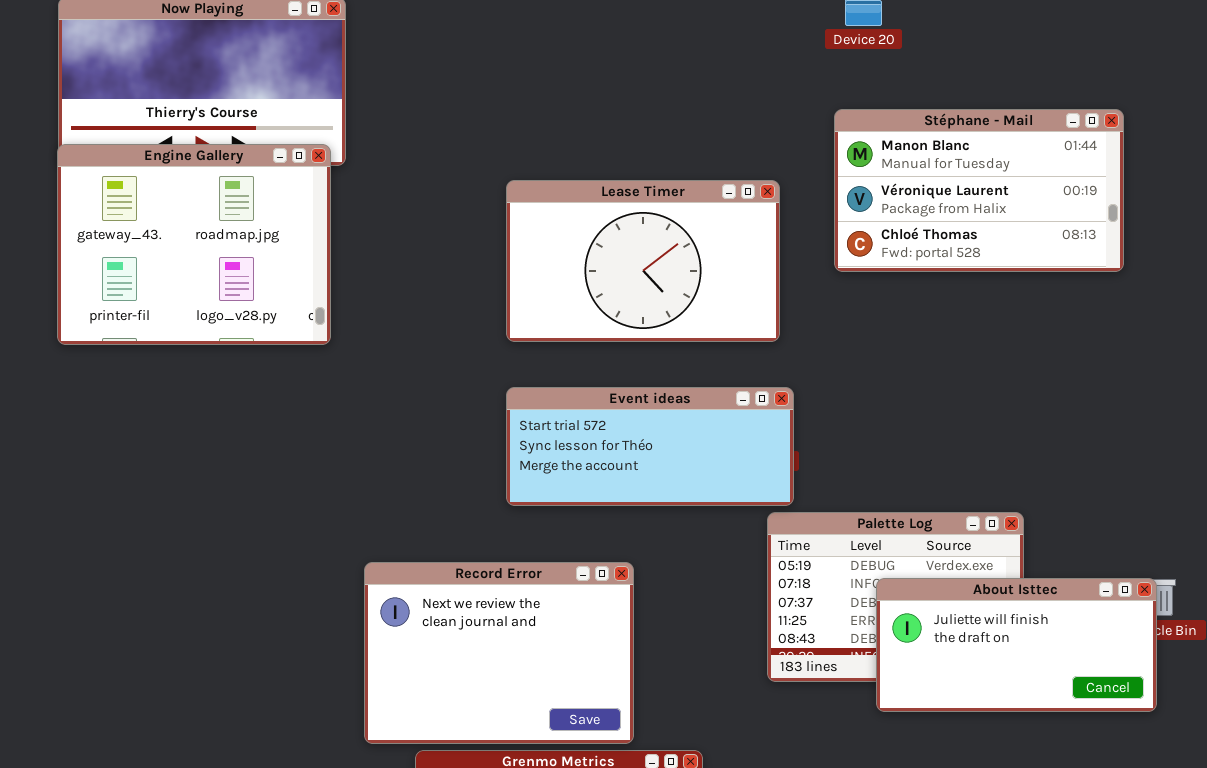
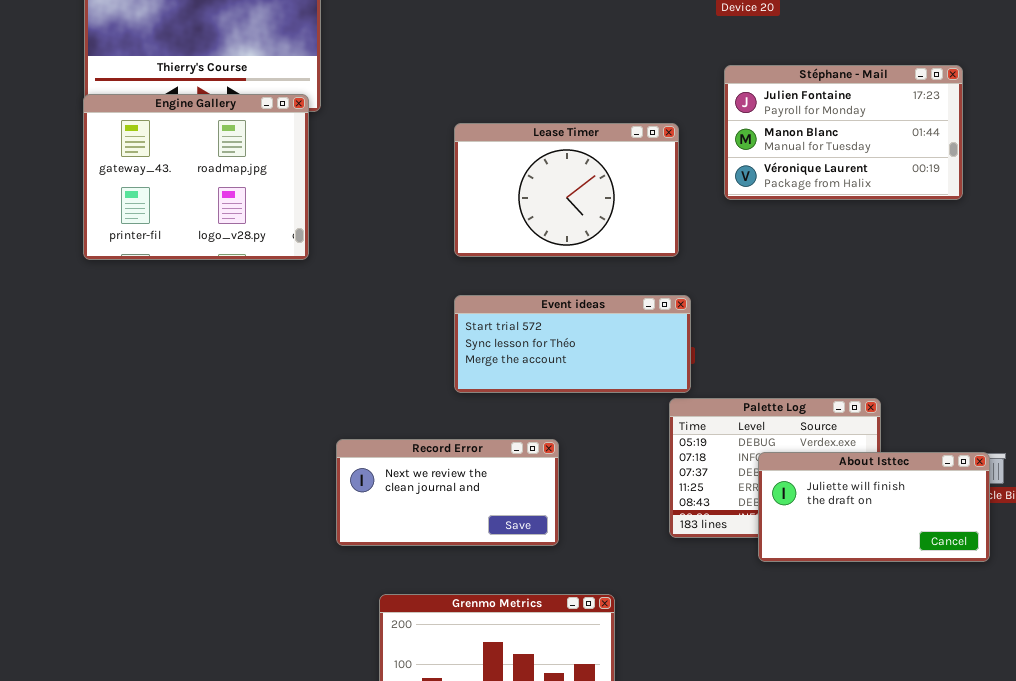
Stéphane - Mail: [834,109,1124,272] -> [724,65,963,200], scrolled up 1 row
Record Error: [364,562,634,744] -> [336,439,559,546], resized

